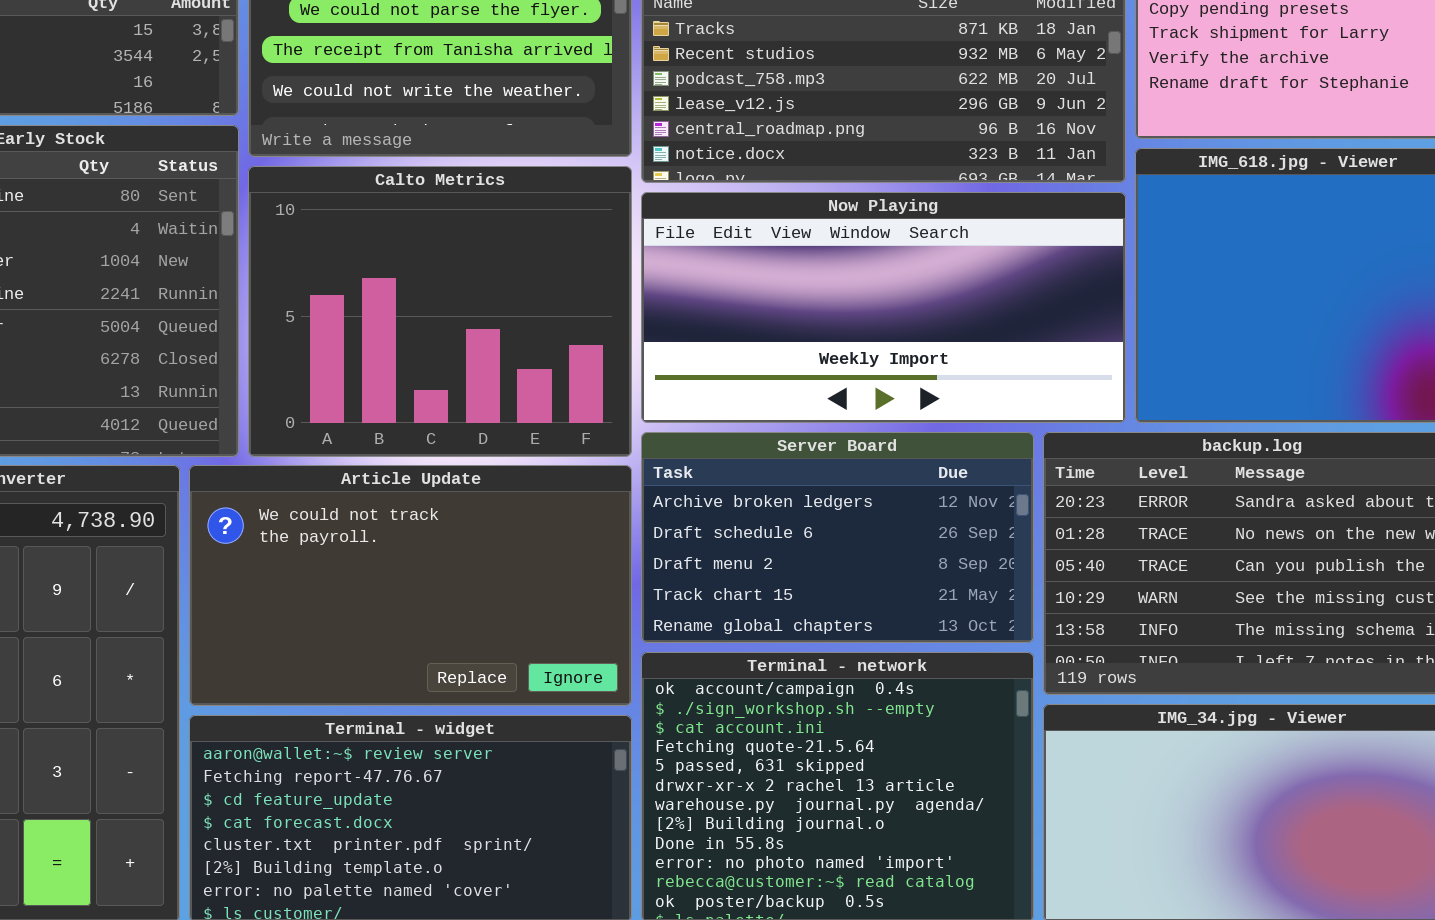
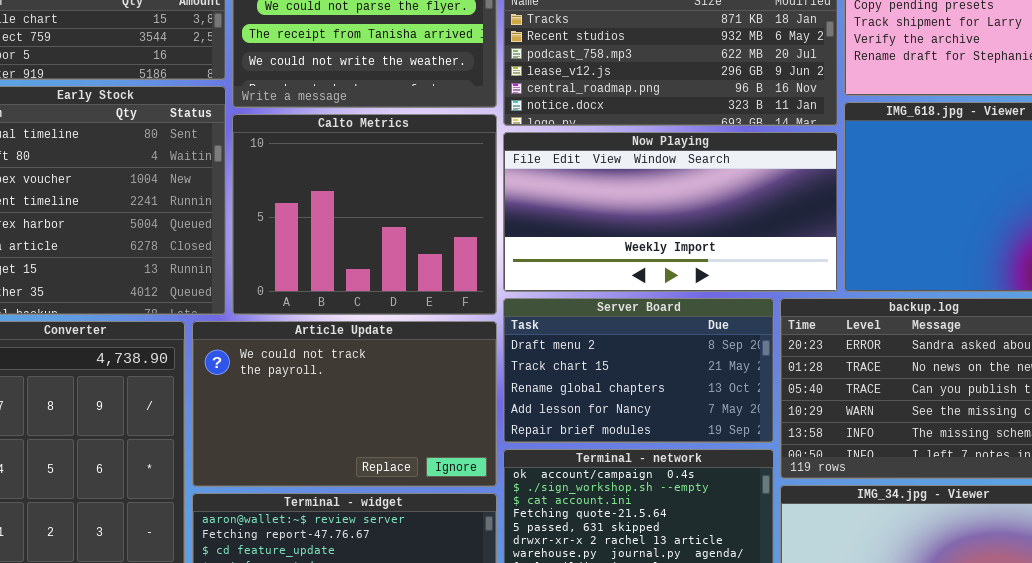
Server Board: [641,432,1034,643] -> [503,298,774,443], scrolled down 2 rows

